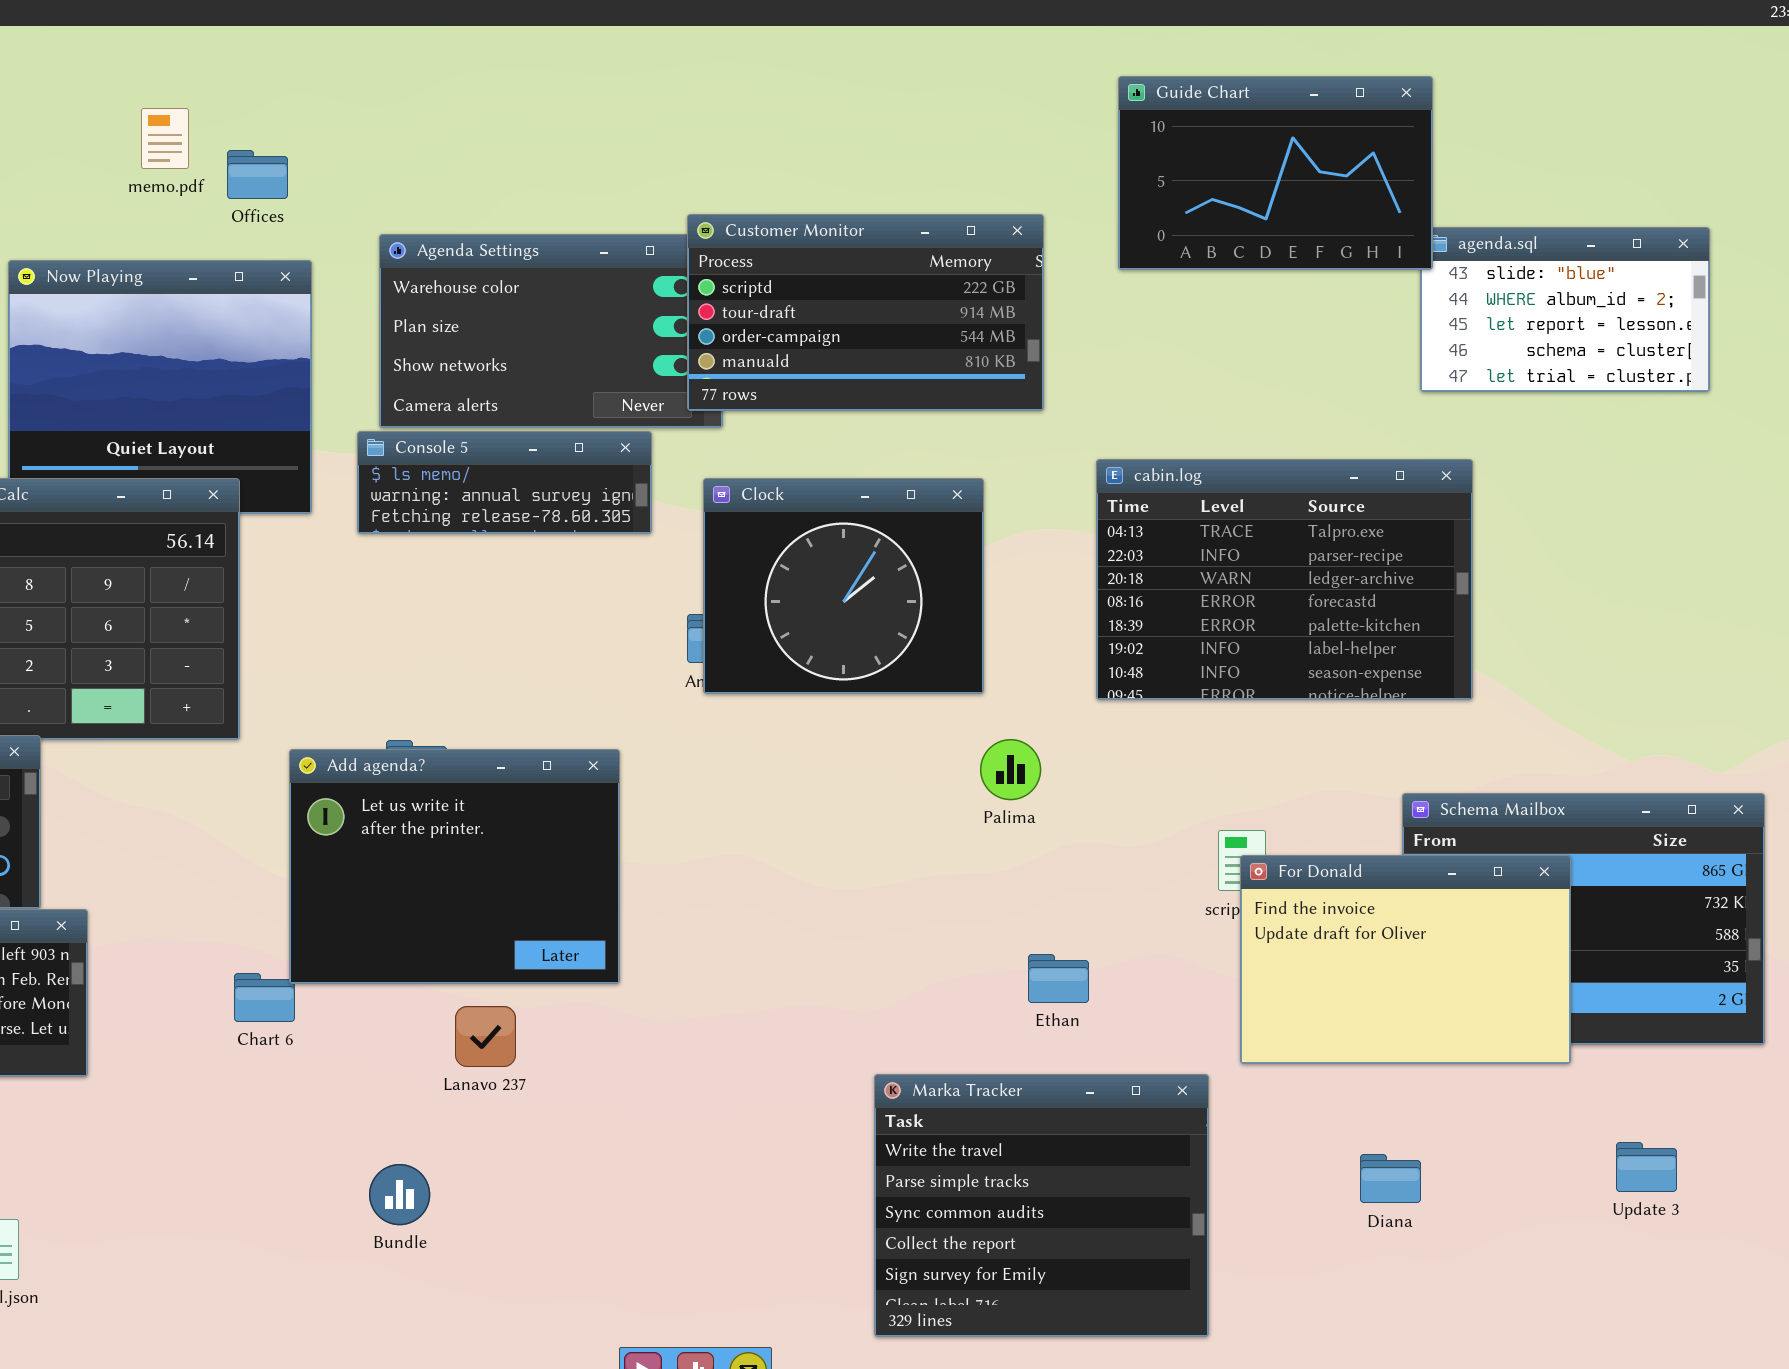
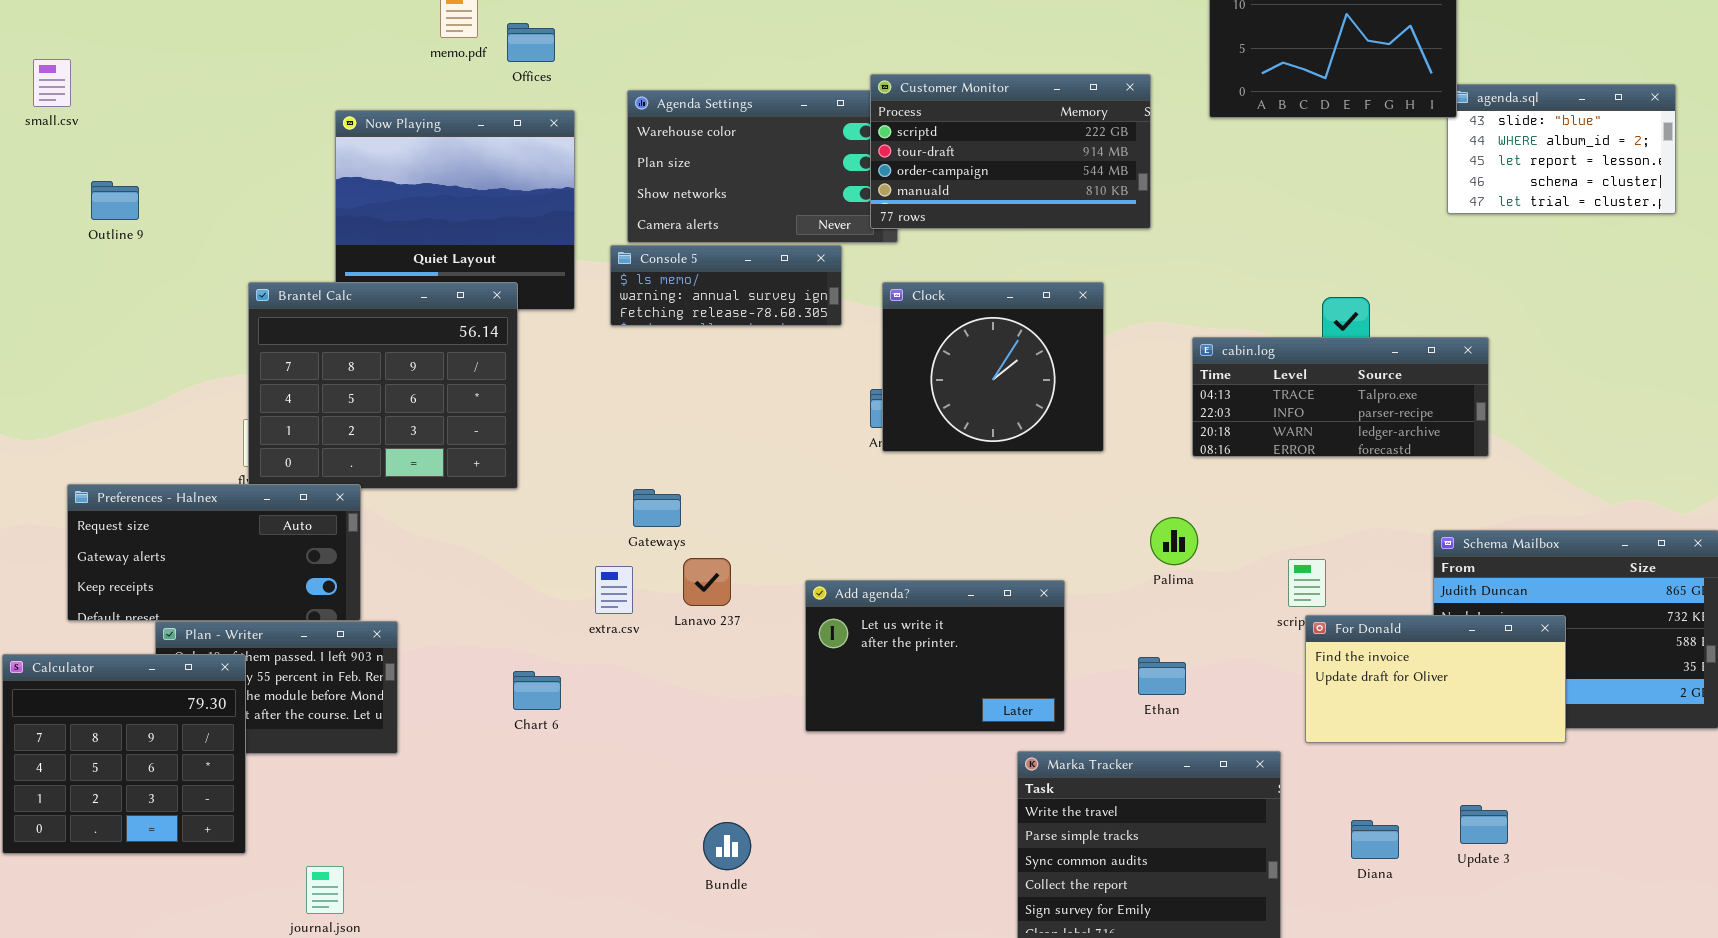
cabin.log: [1096,459,1473,700] -> [1192,337,1489,457], resized
Palima: [980,739,1041,800] -> [1150,517,1198,565], moved
Add agenda?: [289,749,620,984] -> [805,580,1065,732], moved, resized
For Donald: [1240,855,1571,1064] -> [1305,615,1566,743], resized
Lanavo 237: [455,1006,516,1067] -> [683,558,731,606], moved
Update 3: [1616,1142,1677,1192] -> [1460,805,1508,844], moved
Diana: [1360,1154,1421,1203] -> [1351,820,1399,859], moved
Bundle: [369,1164,430,1225] -> [703,822,751,870], moved

